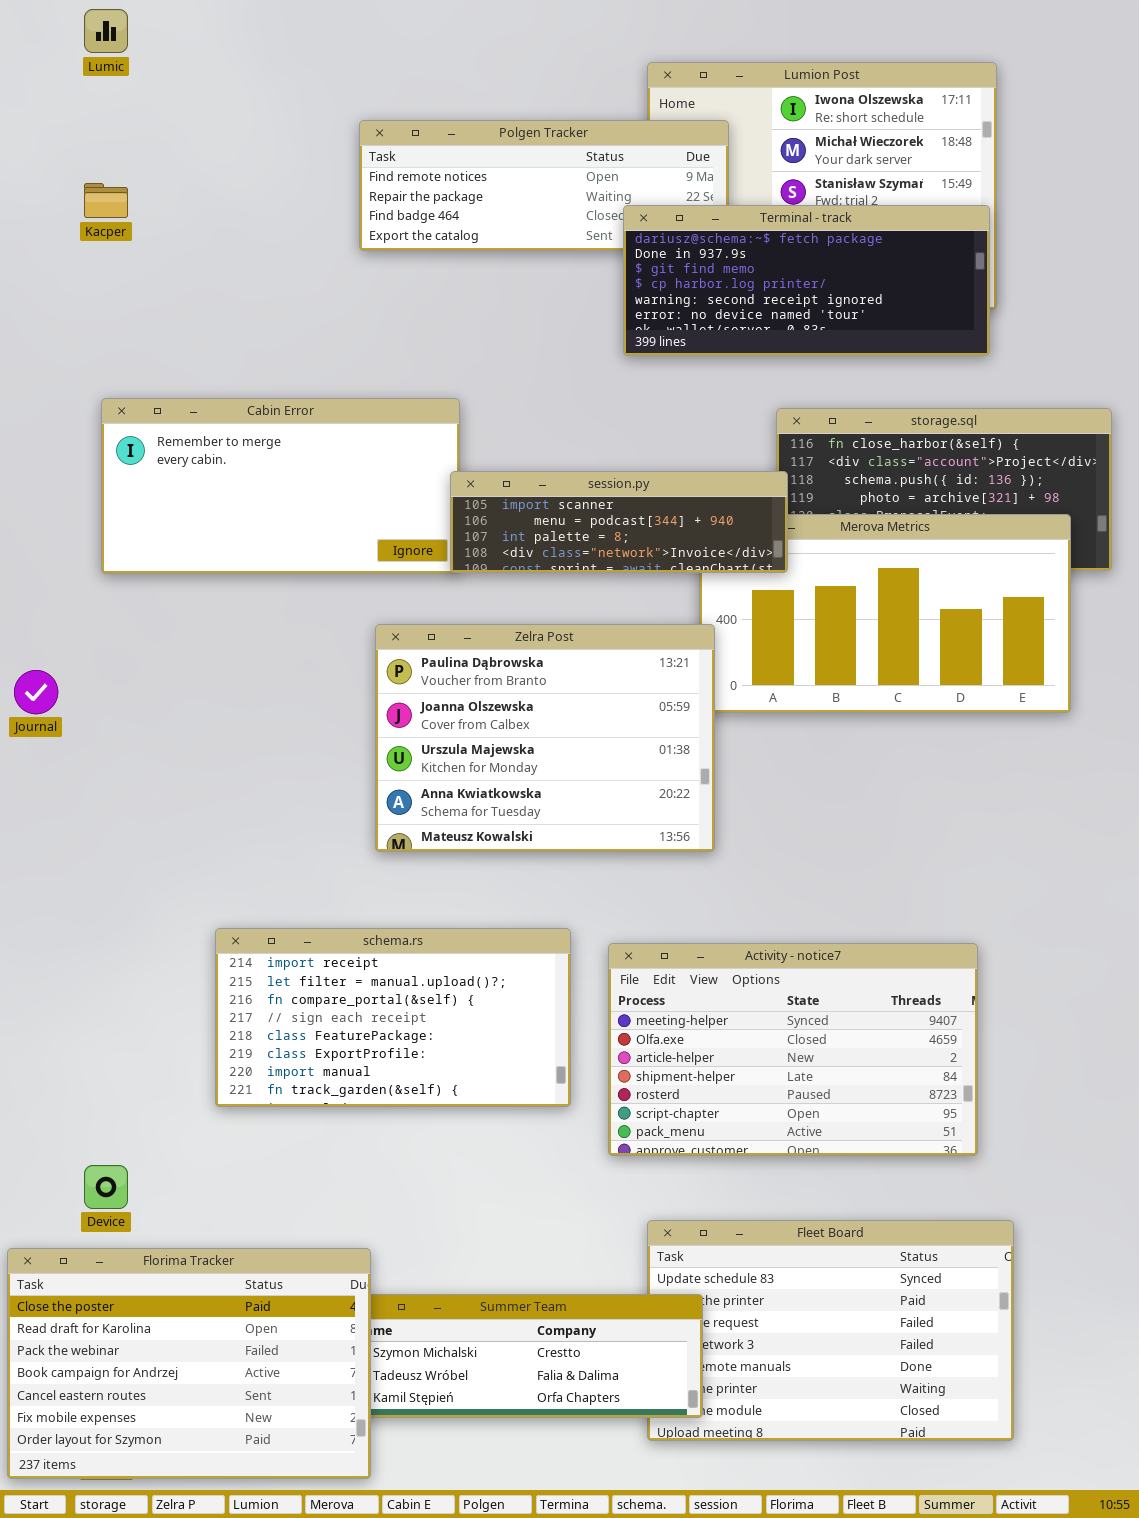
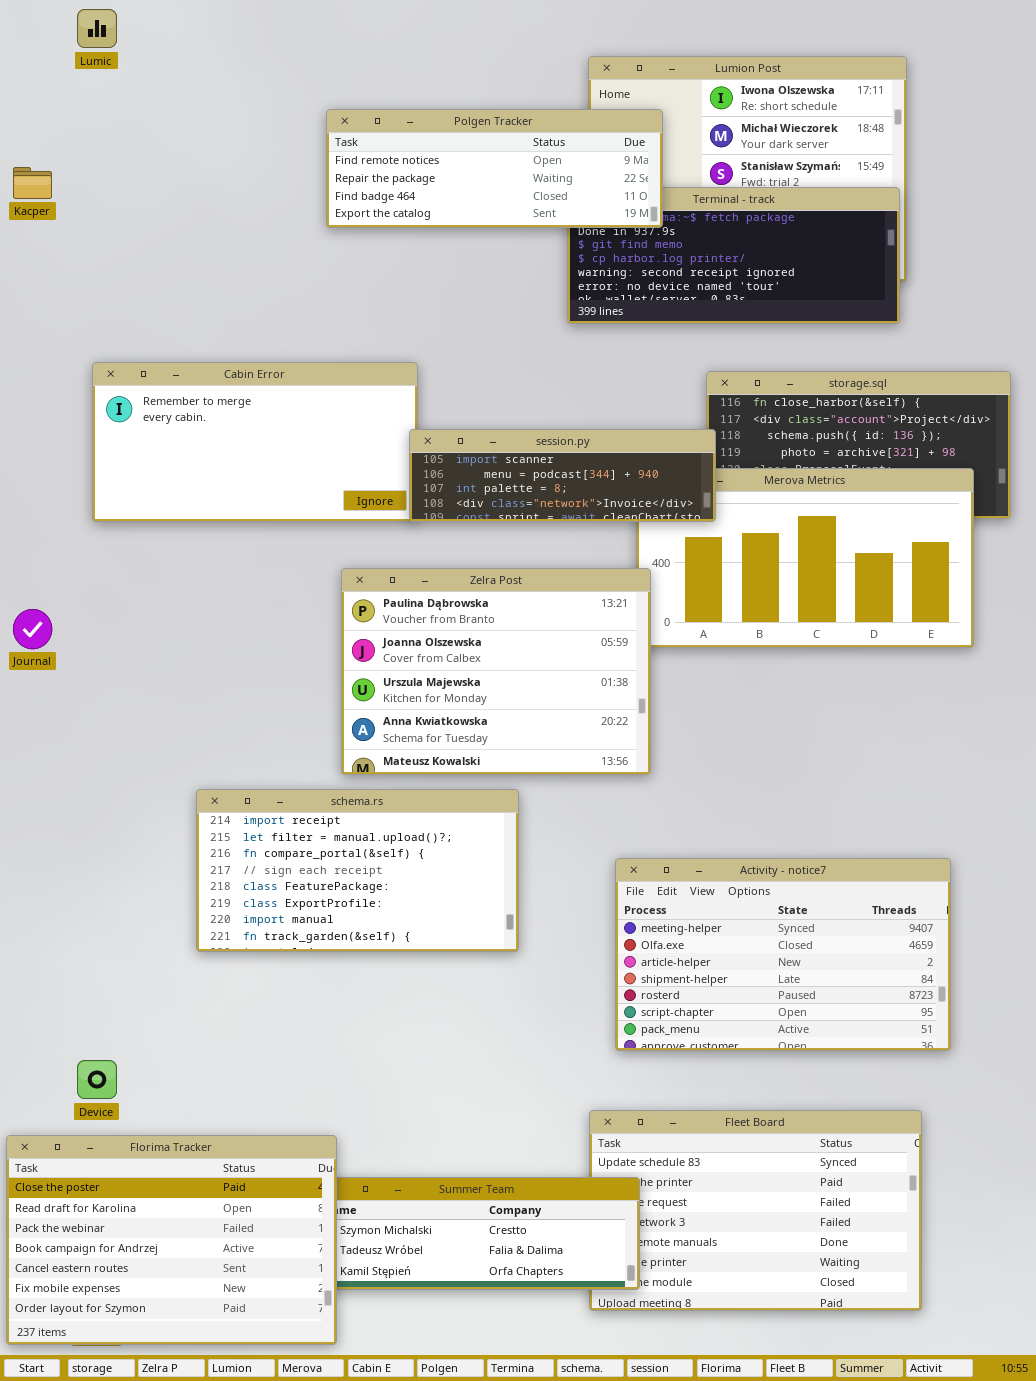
Polgen Tracker: [359,120,729,251] -> [326,109,663,228], raised
Kacper: [84,183,128,218] -> [13,167,52,199], moved
schema.rs: [215,928,571,1107] -> [196,789,519,952], moved
Activity - notice7: [608,943,978,1156] -> [615,858,951,1051], moved

